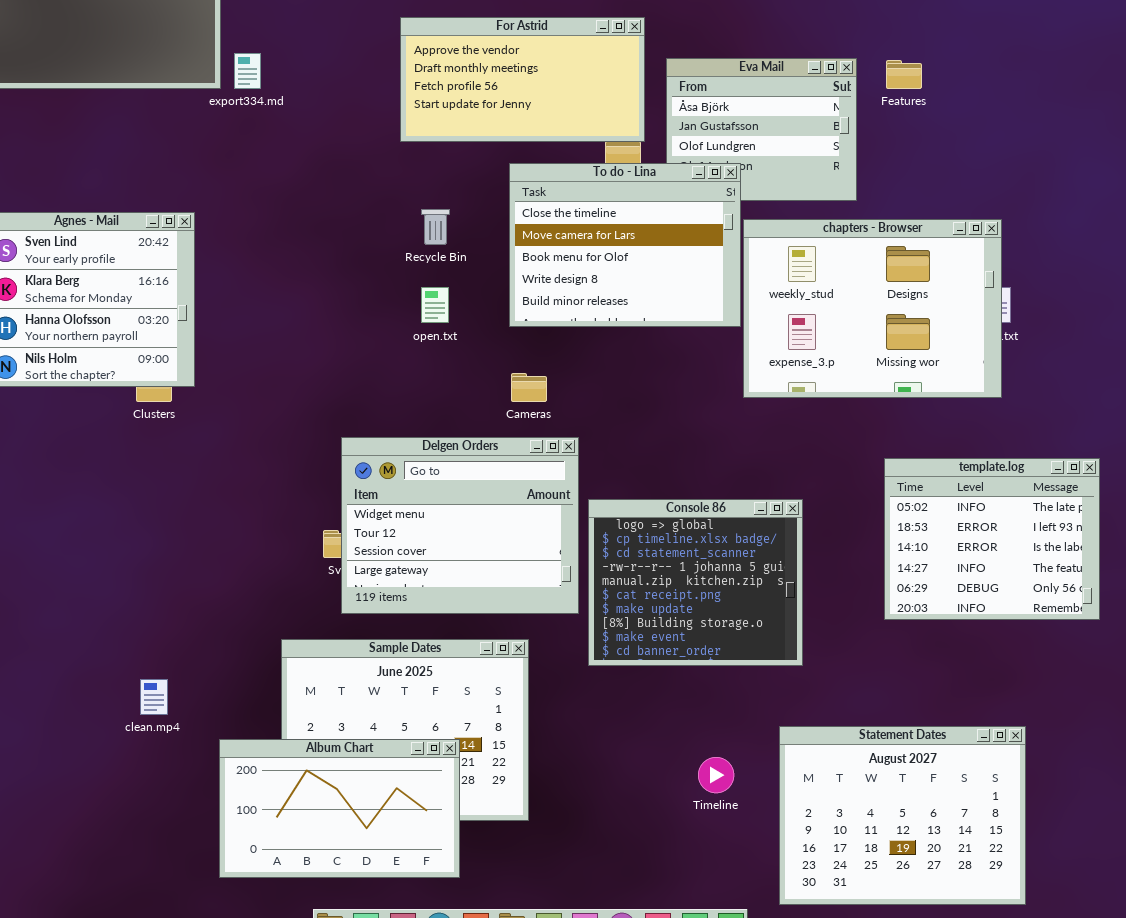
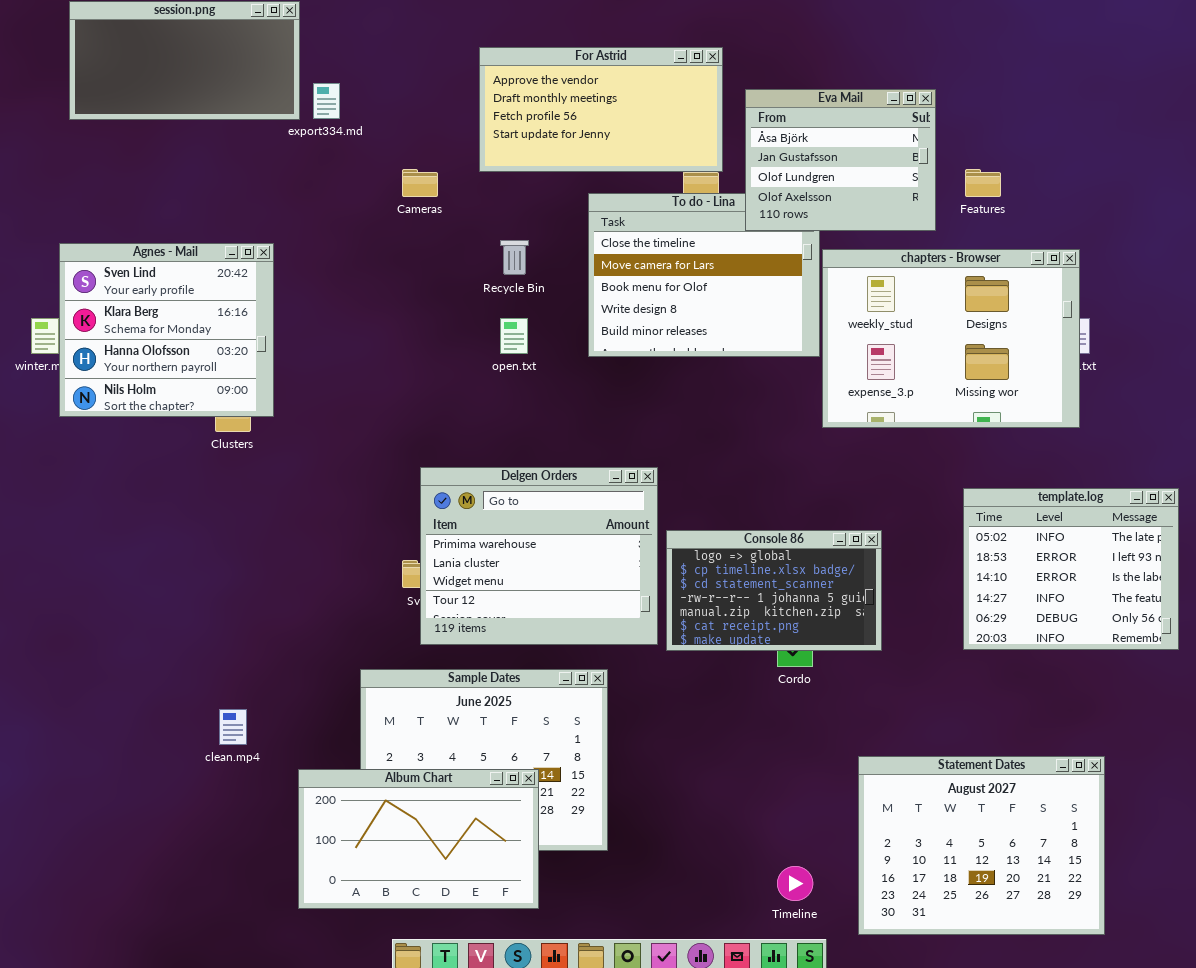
Eva Mail: [666,58,857,201] -> [745,89,936,231], raised
Features: [886,60,922,89] -> [965,169,1001,197], moved
Cameras: [511,373,547,402] -> [402,169,438,197], moved
Delgen Orders: [341,437,579,614] -> [420,467,658,645], scrolled up 2 rows
Console 86: [588,499,803,666] -> [666,530,882,651], resized
Timeline: [698,757,734,793] -> [777,866,813,901], moved

